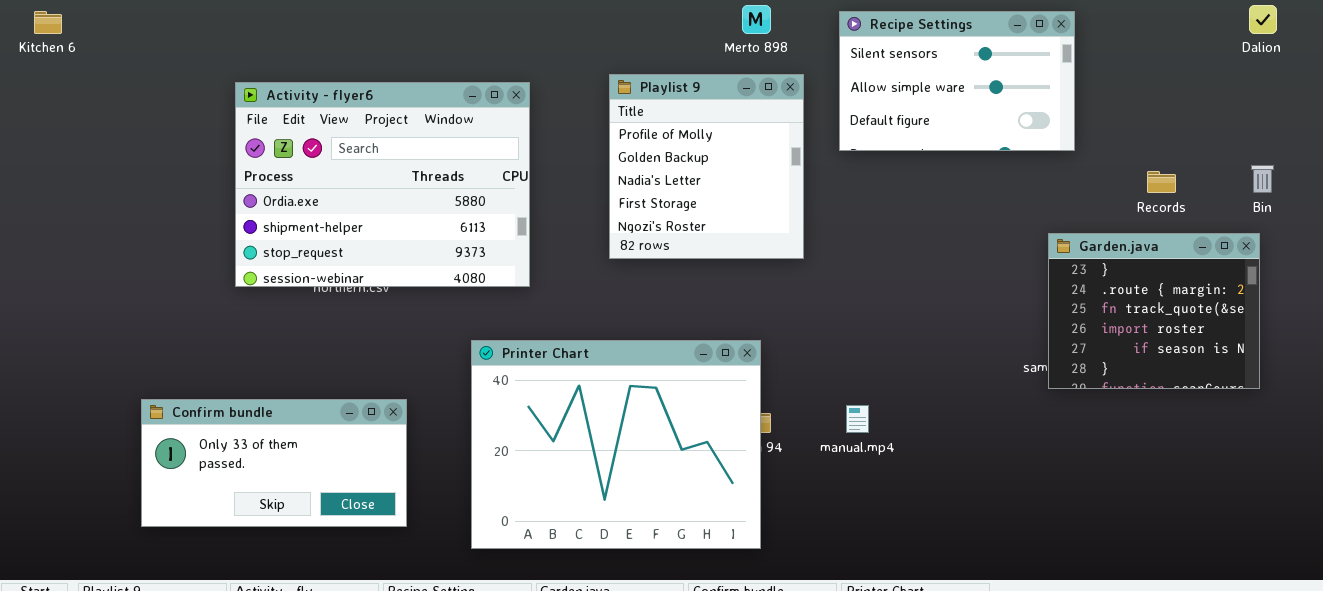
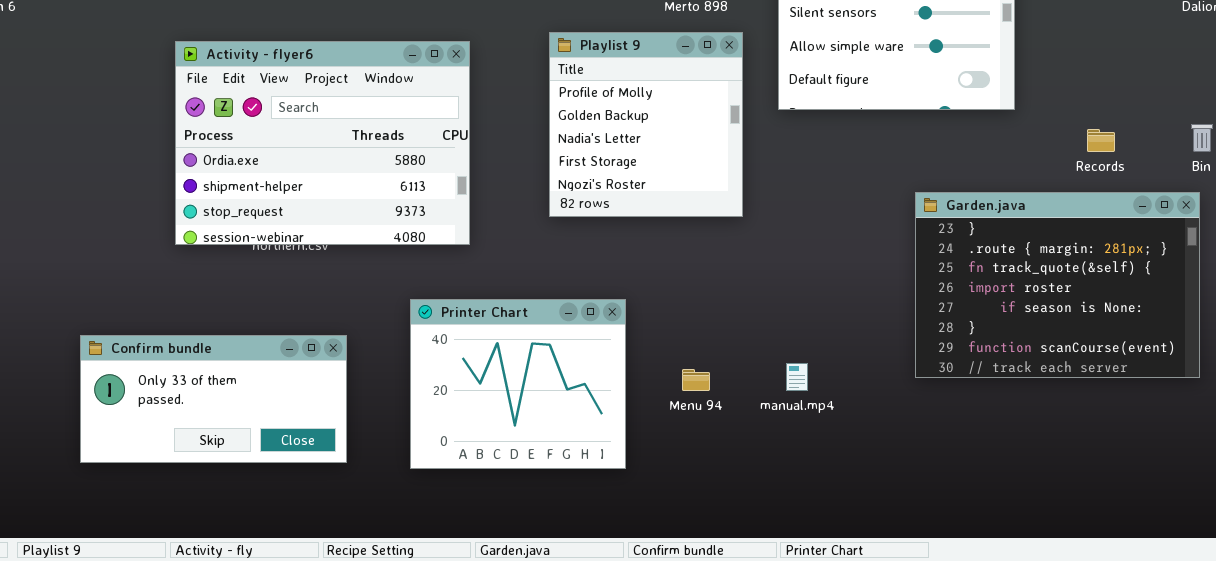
Garden.java: [1048,233,1260,389] -> [915,192,1200,378], resized
Printer Chart: [471,340,761,549] -> [410,299,626,469], resized
Confirm bundle: [141,399,407,527] -> [80,335,347,463], moved

